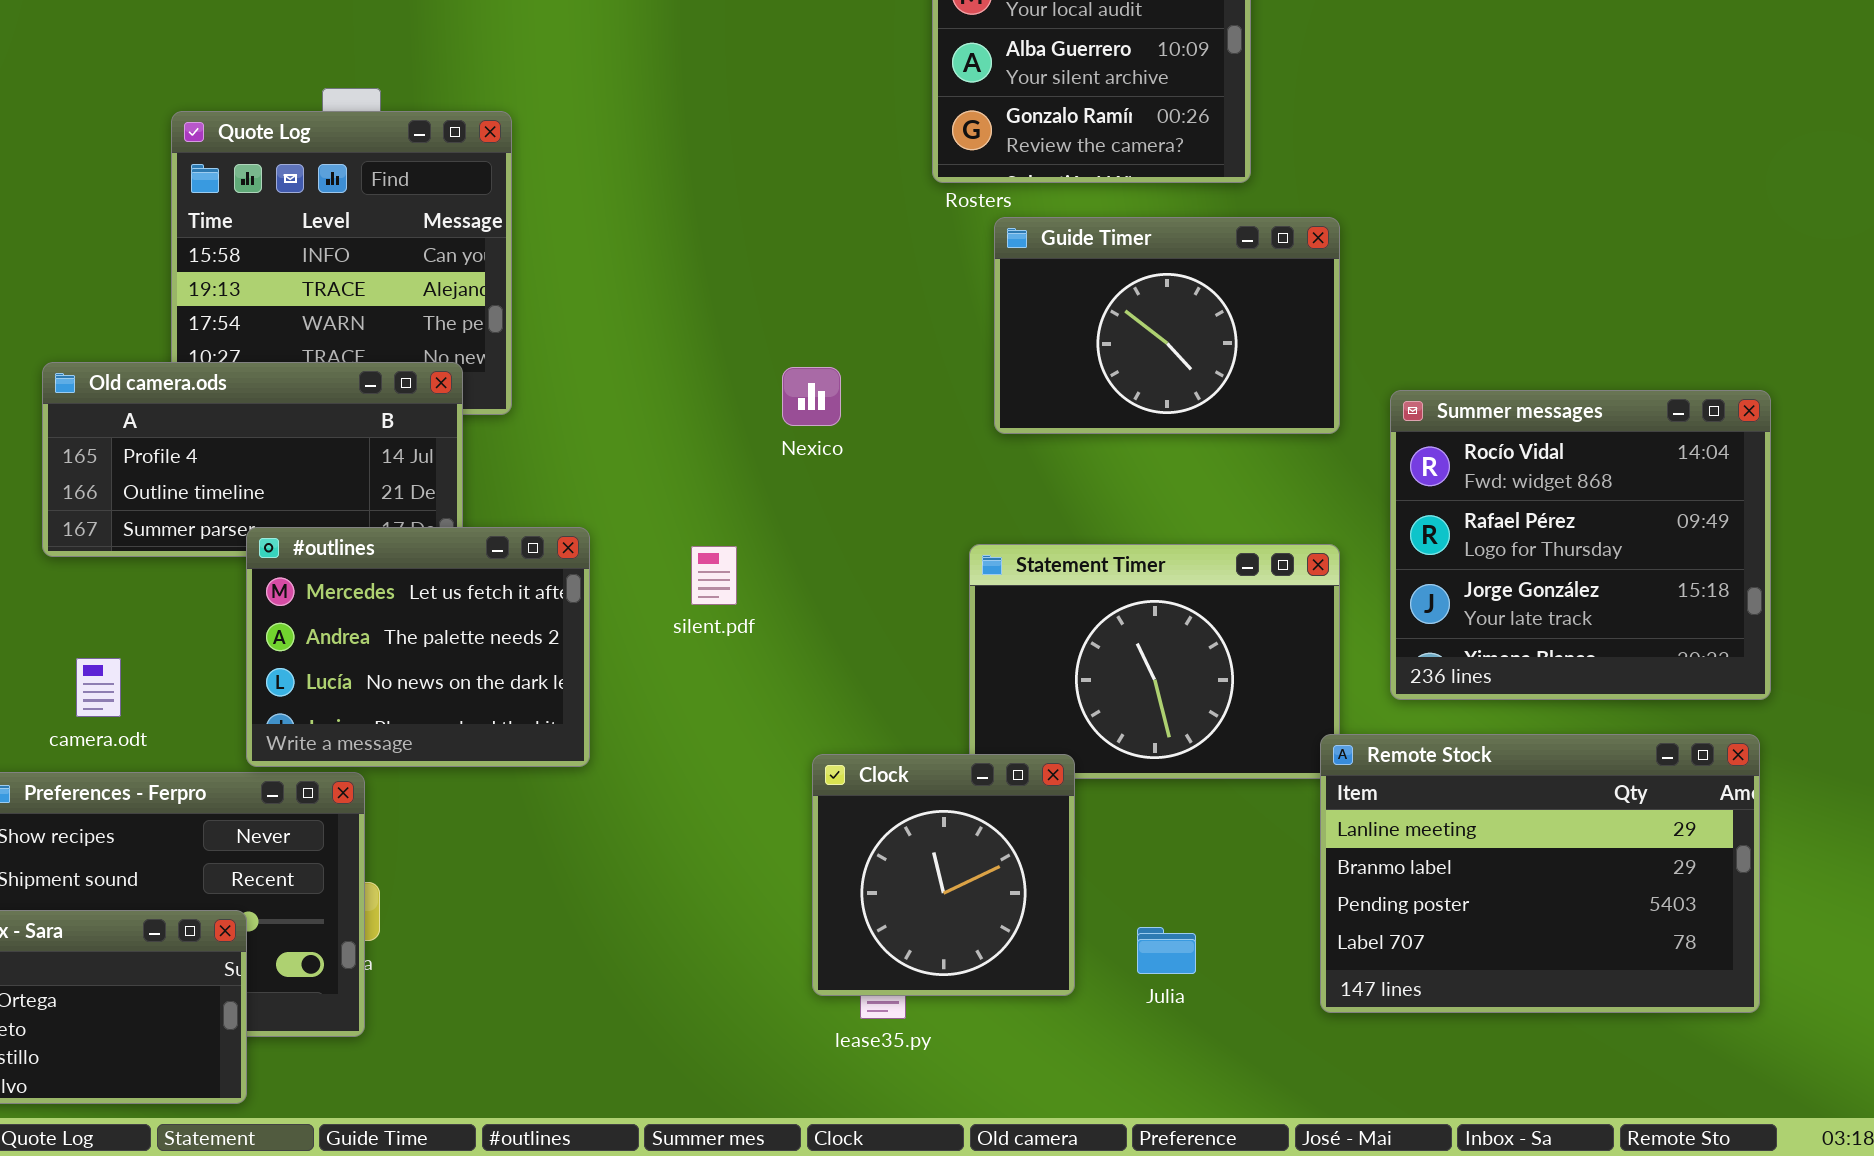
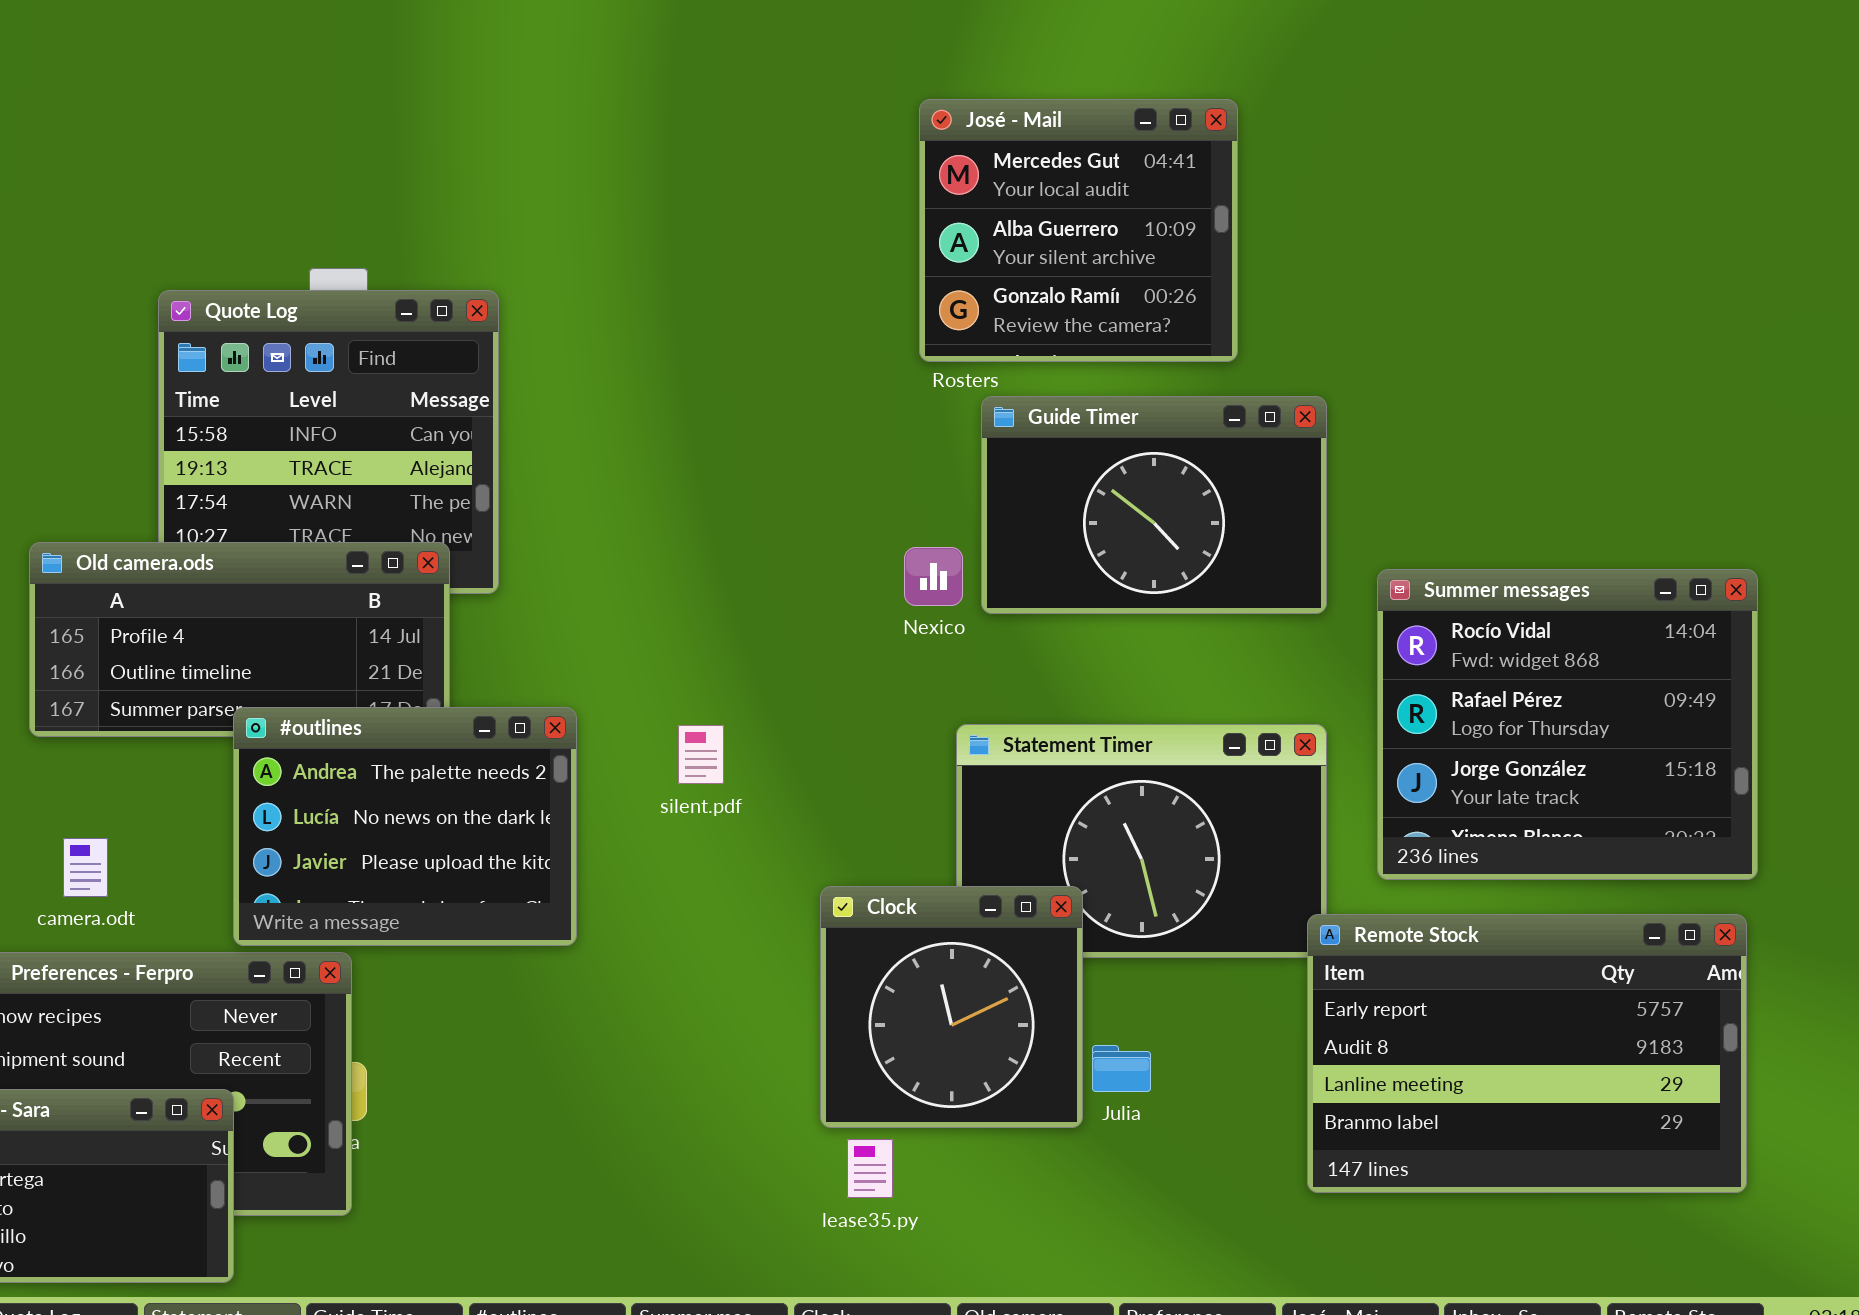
Nexico: [782,367,841,426] -> [904,547,963,606], moved
#outlines: [246,527,590,767] -> [233,707,577,946], scrolled down 1 row
Remote Stock: [1320,734,1760,1013] -> [1307,914,1747,1193], scrolled up 2 rows
Clock: [812,754,1075,996] -> [820,886,1083,1128], moved
Julia: [1137,927,1196,974] -> [1092,1045,1151,1092], moved

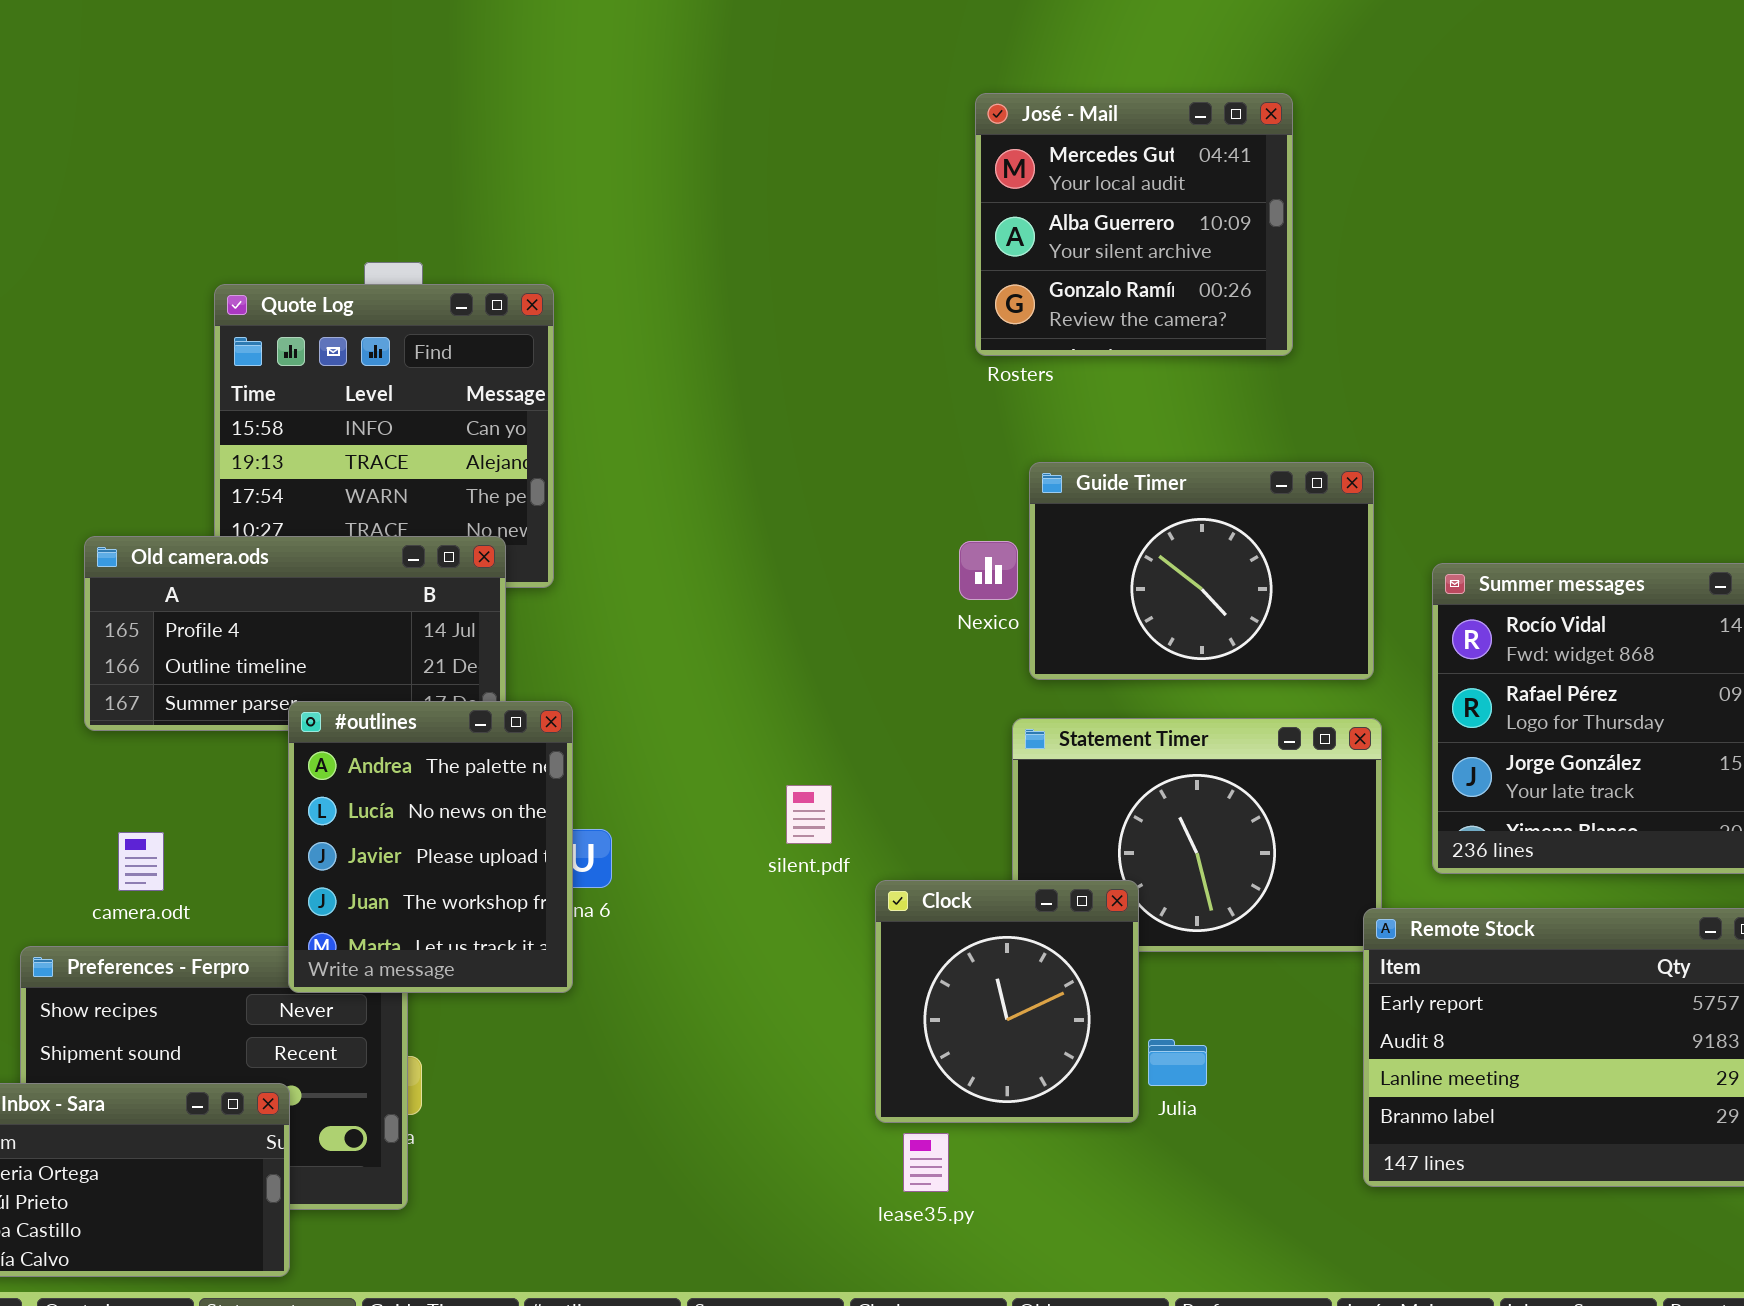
Guide Timer: [981,396,1327,614] -> [1029,462,1374,680], moved
#outlines: [233,707,577,946] -> [288,701,573,993], resized
silent.pdf: [678,725,724,784] -> [786,785,832,844], moved

